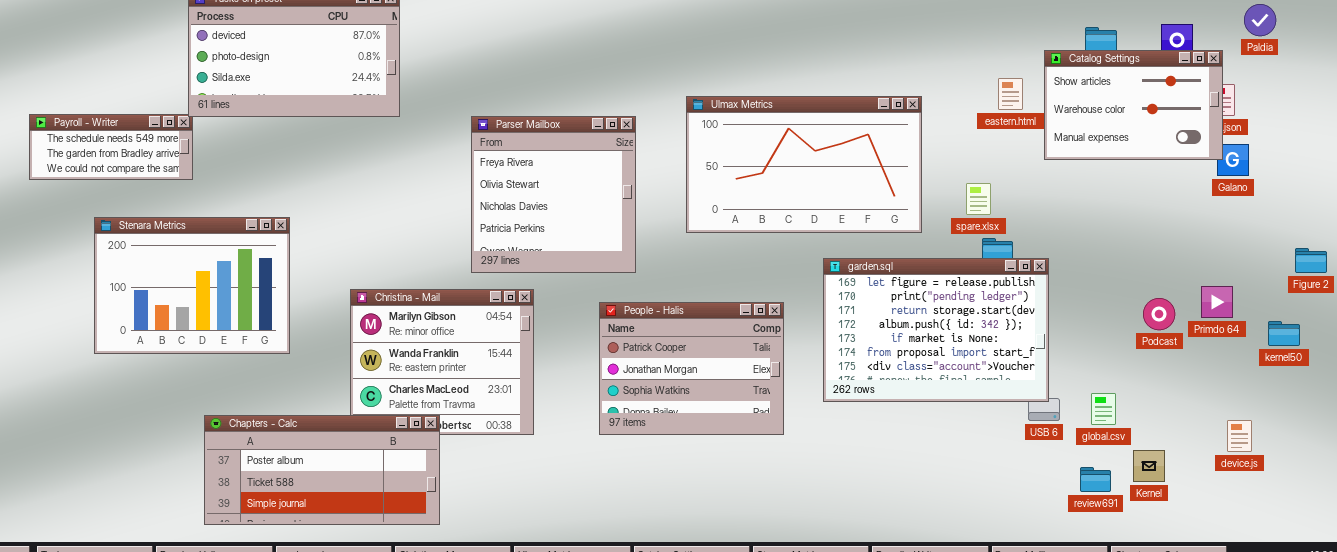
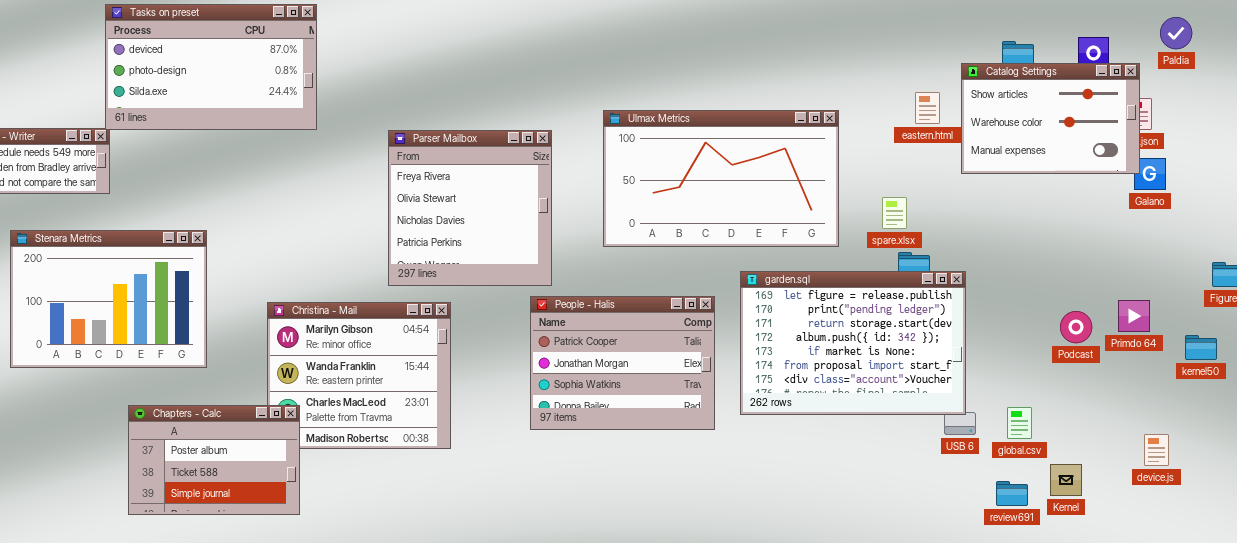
People - Halis: [599,302,784,435] -> [530,296,715,430], moved
Chapters - Calc: [204,415,440,525] -> [128,405,300,515], moved, resized

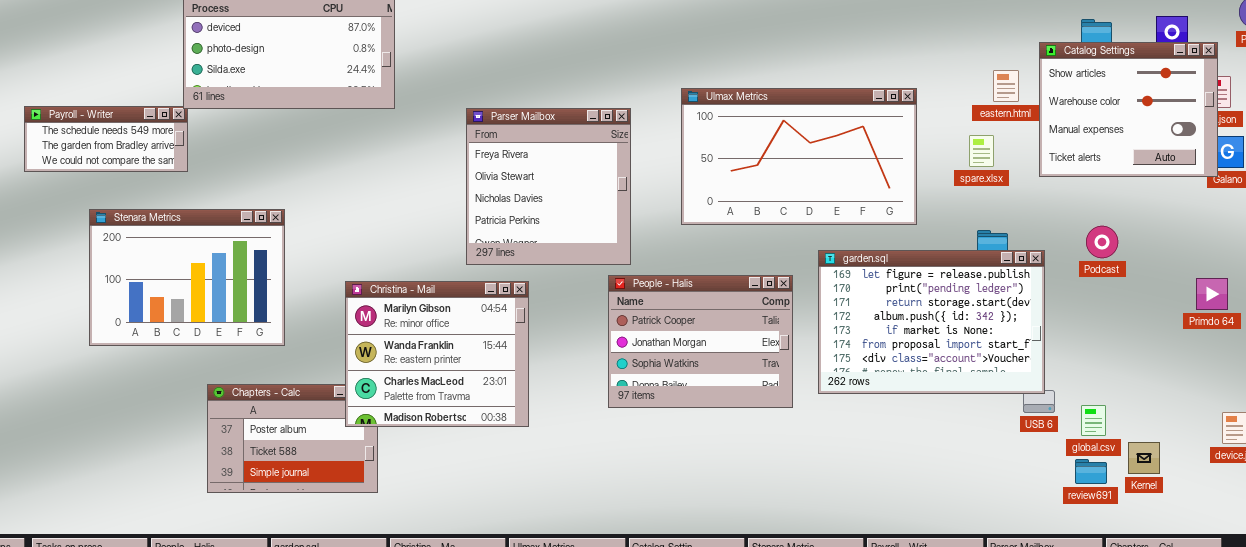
Catalog Settings: [961,63,1140,174] -> [1039,42,1218,177], resized
spare.xlsx: [882,197,907,229] -> [969,135,994,167], moved
Christina - Mail: [267,302,451,449] -> [345,281,529,427], raised
Podcast: [1060,311,1092,343] -> [1086,226,1118,258], moved
global.csv: [1007,407,1032,439] -> [1081,405,1106,436], moved

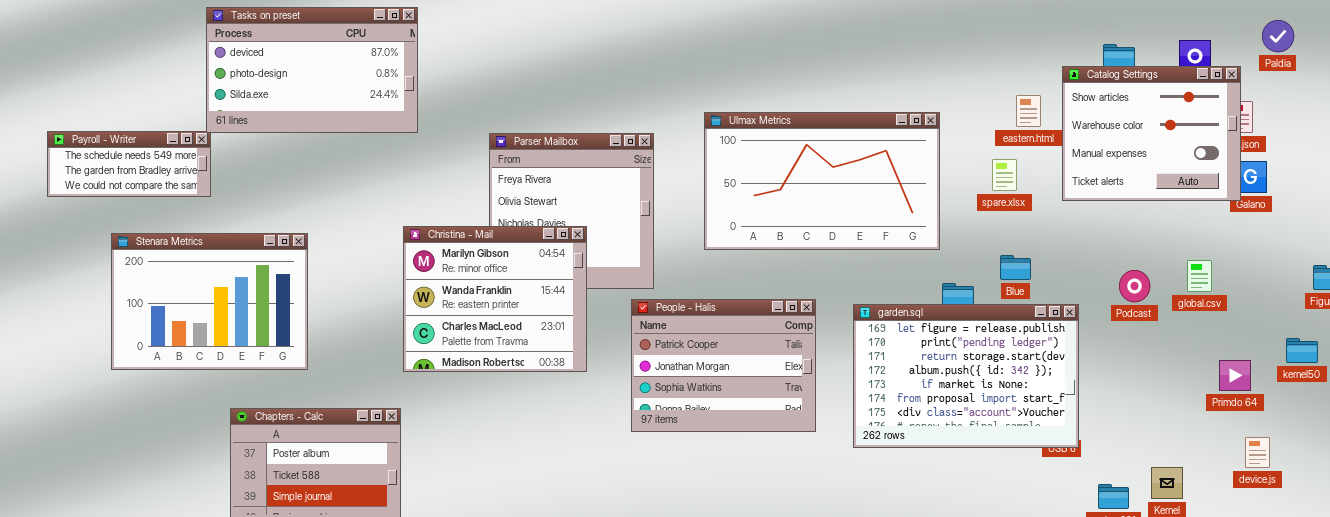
Podcast: [1086,226,1118,258] -> [1119,270,1150,302], moved
garden.sql: [818,250,1045,394] -> [853,304,1079,448], moved
Primdo 64: [1196,278,1228,310] -> [1219,360,1251,391], moved
Christina - Mail: [345,281,529,427] -> [403,226,587,372], moved
global.csv: [1081,405,1106,436] -> [1187,260,1212,292], moved

